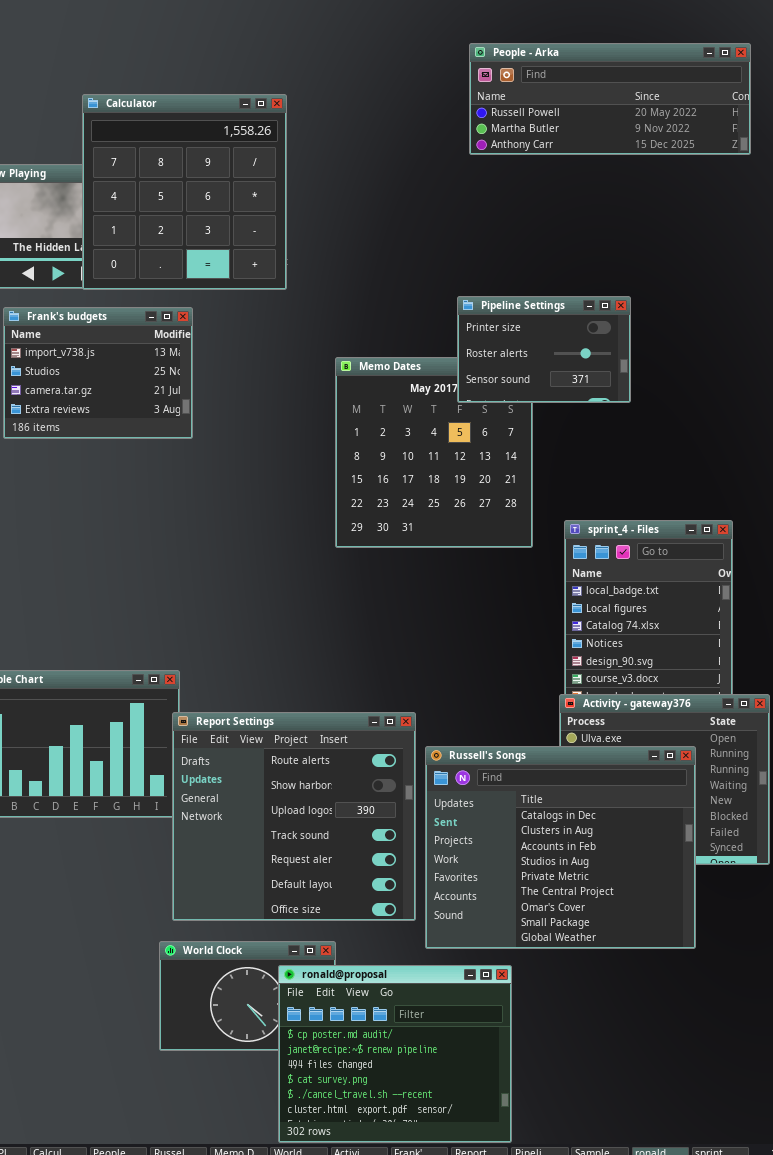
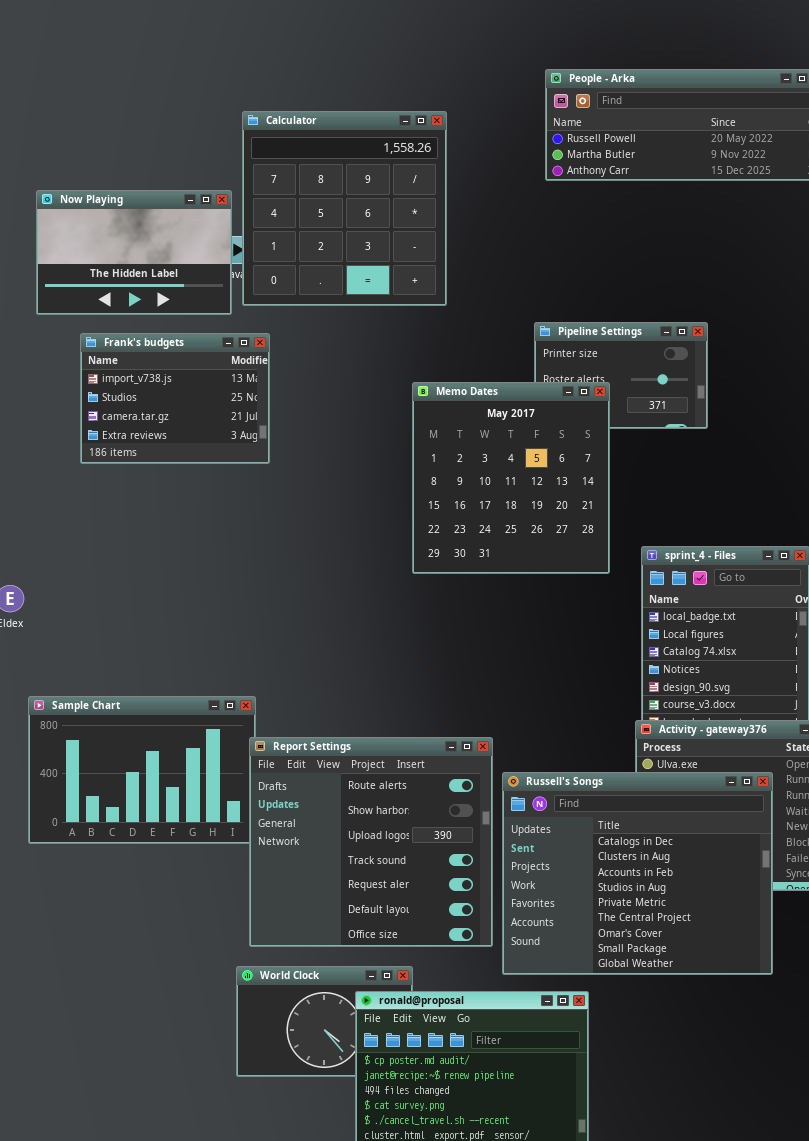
Calculator: [82,94,287,290] -> [242,111,447,306], moved
Memo Dates: [335,357,533,548] -> [412,382,610,574], raised

